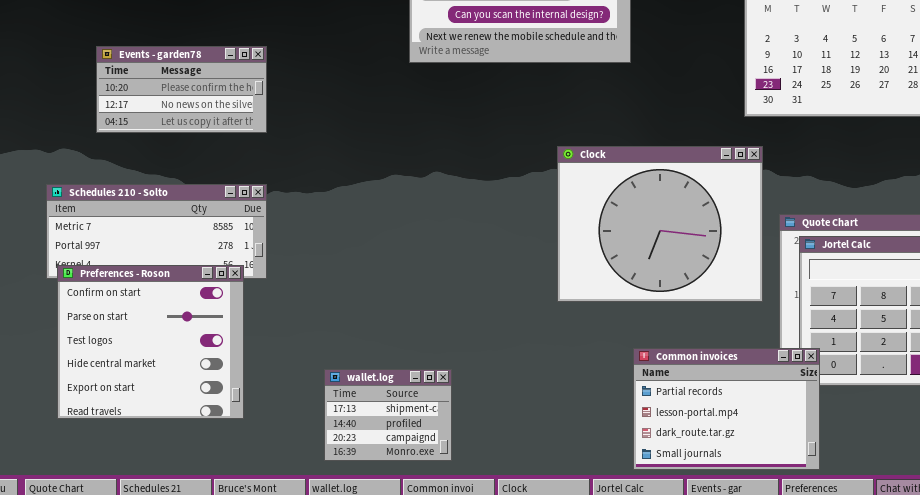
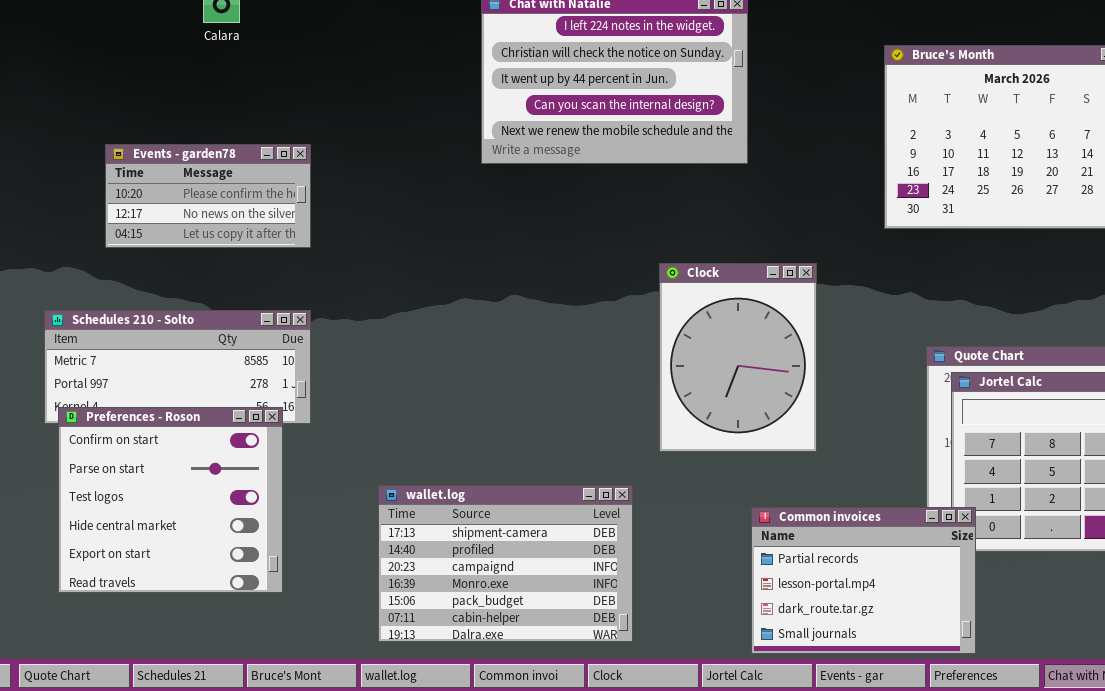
Clock: [557,146,763,302] -> [659,263,817,452], resized
wallet.log: [324,369,452,461] -> [378,485,633,642], resized

